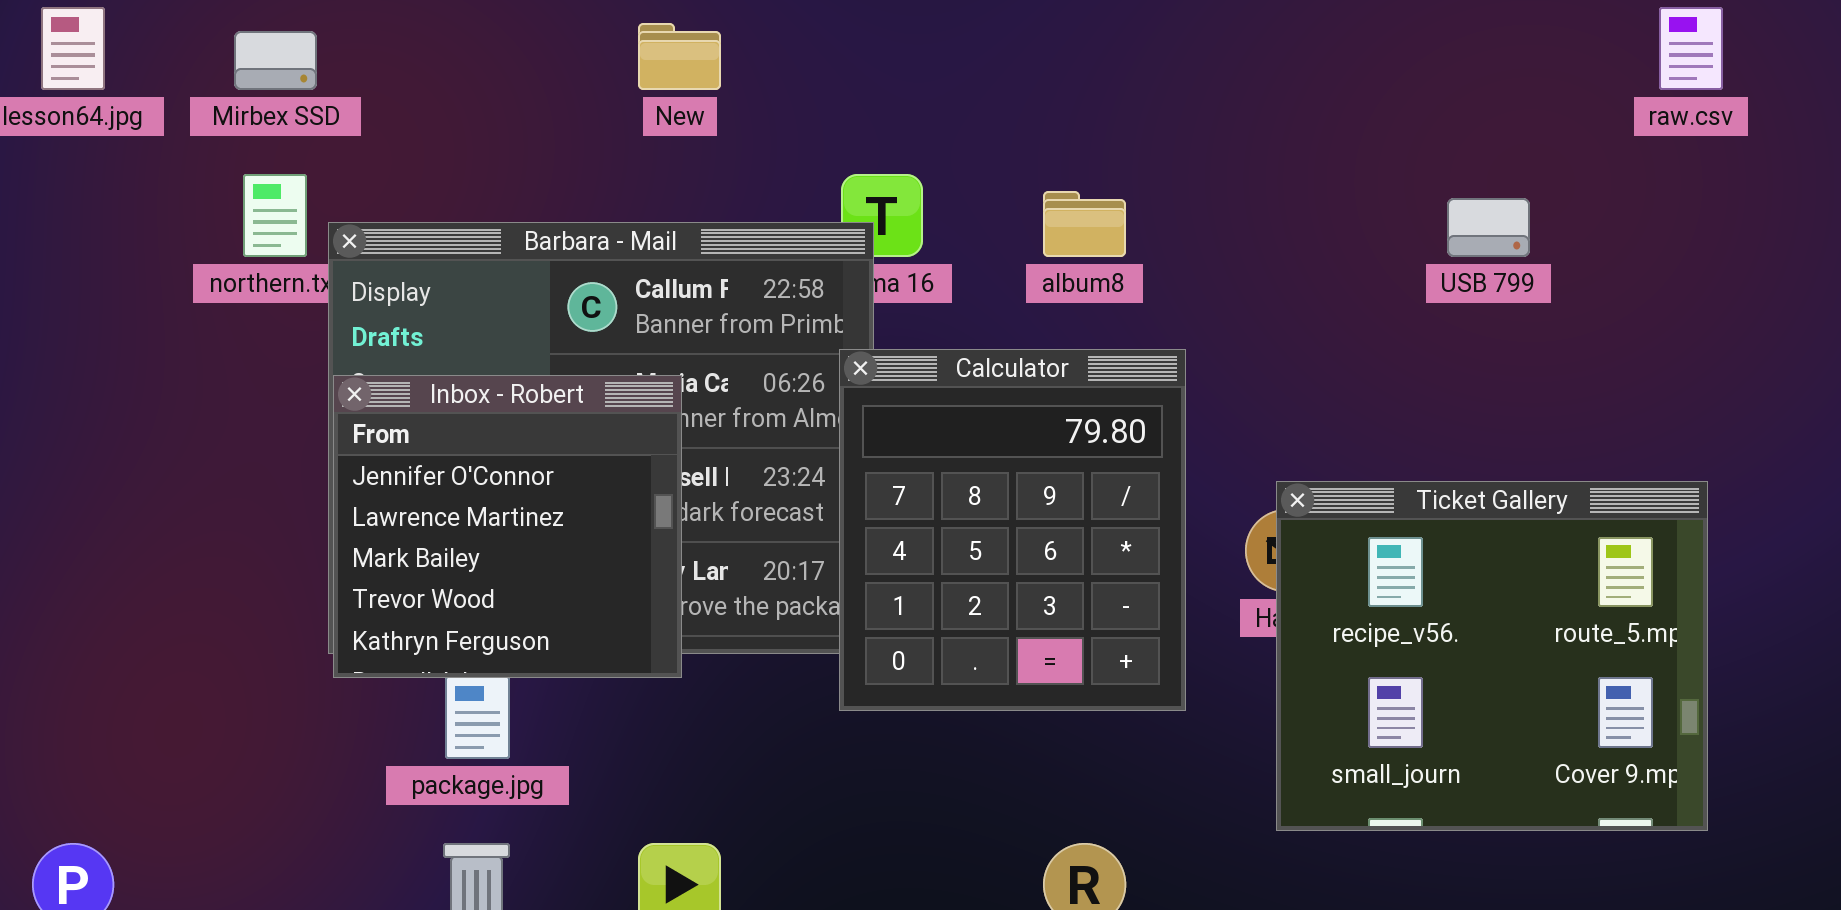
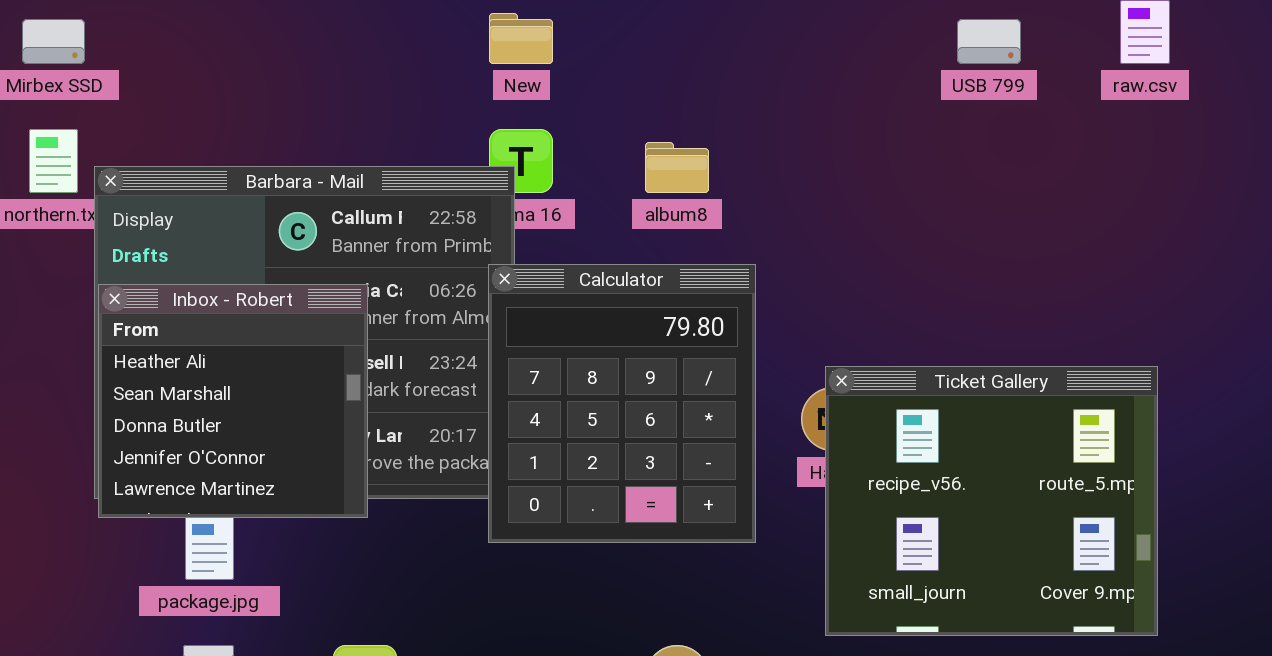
New: [638,23,721,90] -> [489,13,553,64], moved
USB 799: [1447,198,1530,257] -> [957,19,1021,64], moved
Inbox - Robert: [333,375,682,678] -> [98,284,368,518], scrolled up 3 rows

